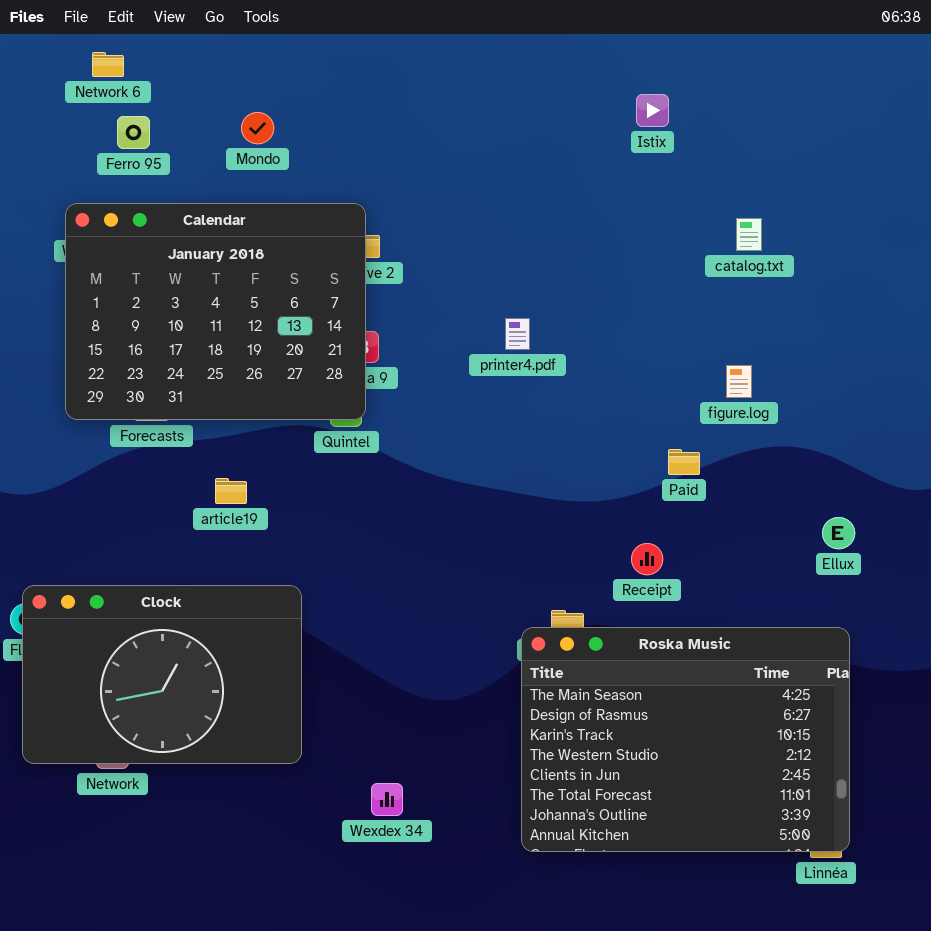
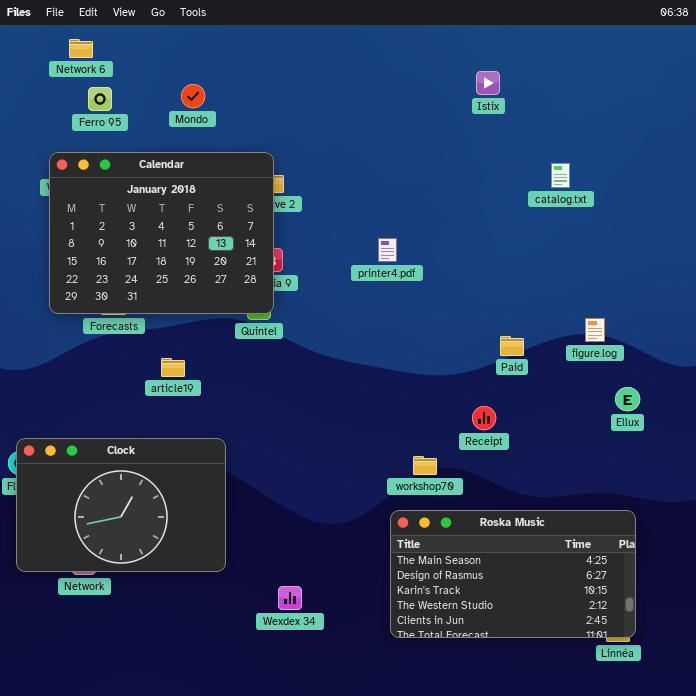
figure.log: [726,365,752,398] -> [585,318,605,342], moved
Roska Music: [521,627,850,852] -> [390,510,636,638], resized

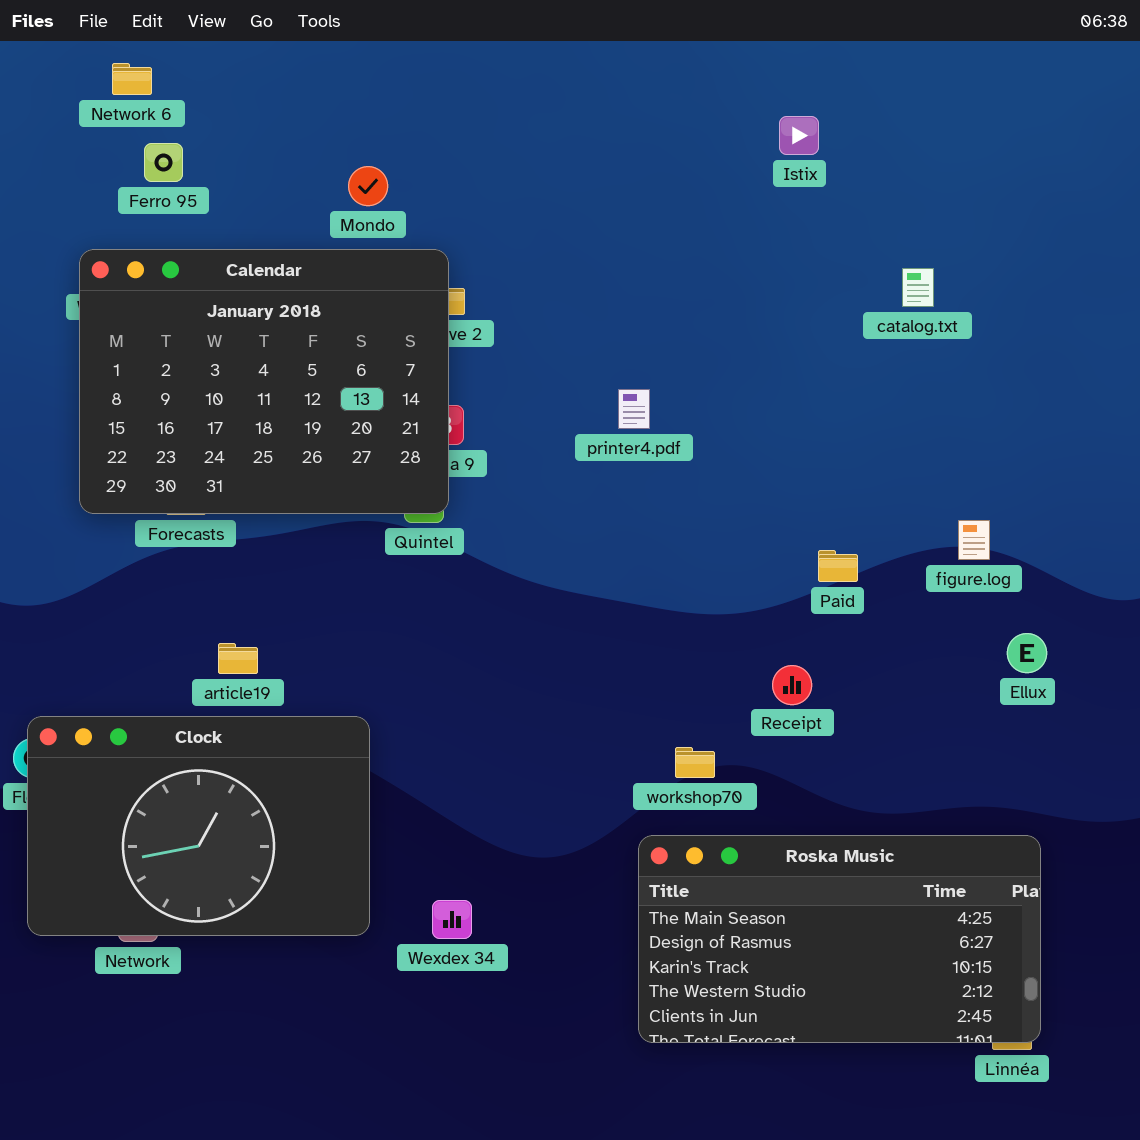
Mondo: [181,84,205,108] -> [348,166,388,206], moved
article19: [161,358,185,377] -> [218,643,258,674], moved
Wexdex 34: [278,586,302,610] -> [432,900,472,939], moved

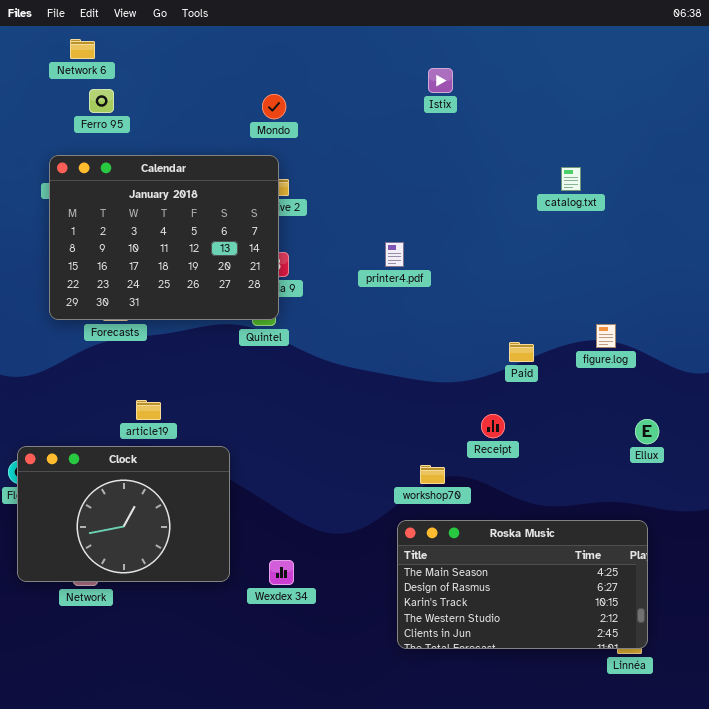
Istix: [779,116,819,155] -> [428,68,453,93], moved
Mondo: [348,166,388,206] -> [262,94,286,119], moved
Ellux: [1007,633,1047,673] -> [635,419,659,444], moved

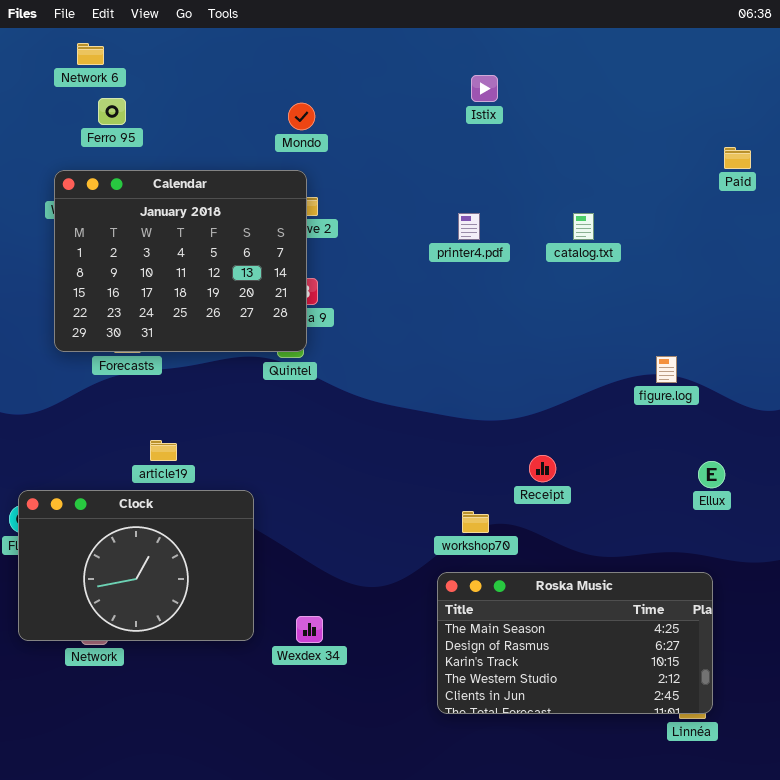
catalog.txt: [561,167,581,191] -> [573,213,594,240], moved
printer4.pdf: [385,242,404,267] -> [458,213,480,240], moved
Paid: [509,342,534,362] -> [724,147,751,169], moved

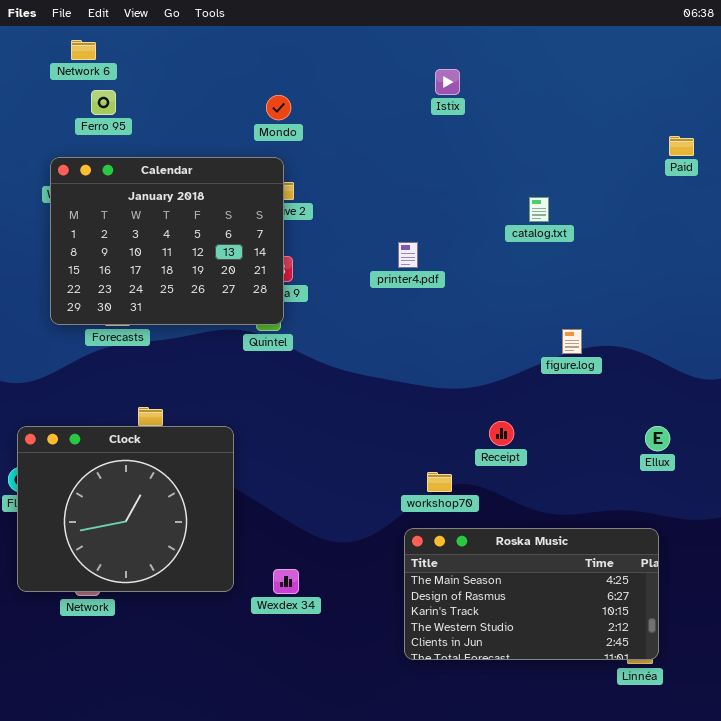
printer4.pdf: [458,213,480,240] -> [398,242,418,268], moved
figure.log: [656,356,677,383] -> [562,329,582,354], moved
Clock: [18,490,254,641] -> [17,426,234,592], resized

